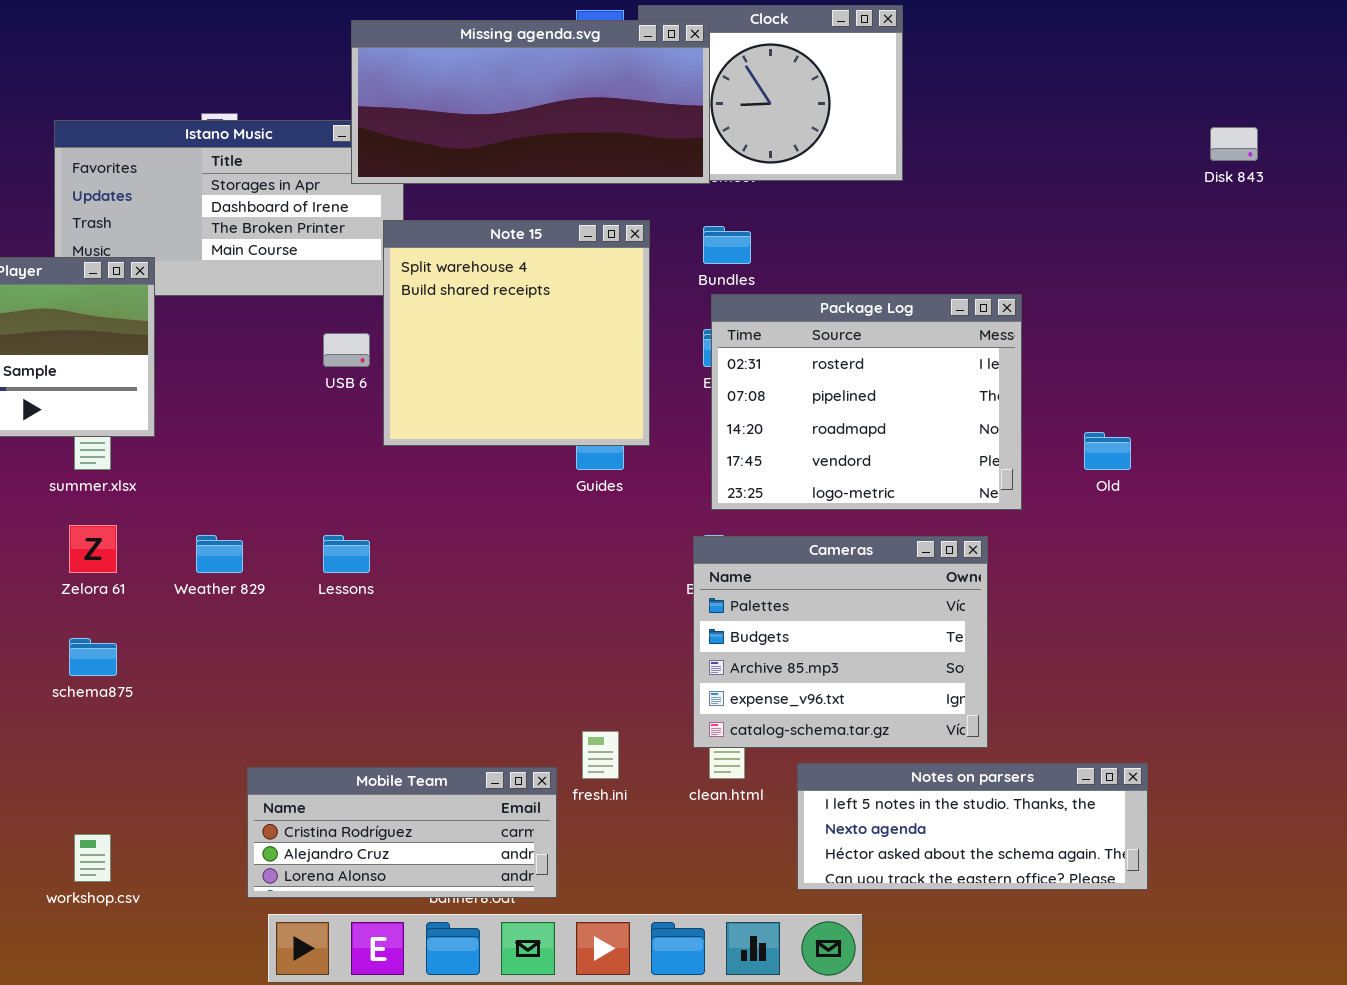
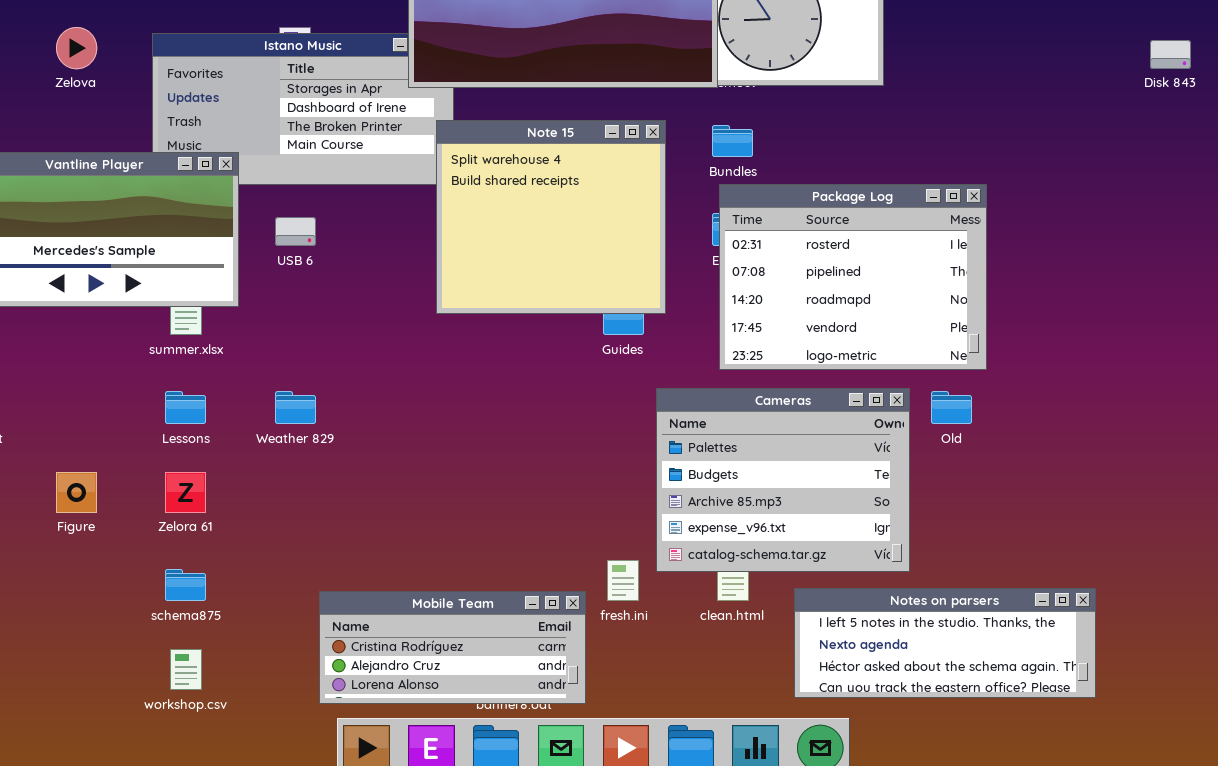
USB 6: [323,333,370,367] -> [275,217,316,246], moved
Old: [1084,432,1131,470] -> [931,391,972,424], moved
Zelora 61: [69,525,117,573] -> [165,472,206,513], moved
Lessons: [323,535,370,573] -> [165,391,206,424], moved
Cameras: [693,536,988,748] -> [656,388,910,572], moved
schema875: [69,638,117,676] -> [165,569,206,601], moved

